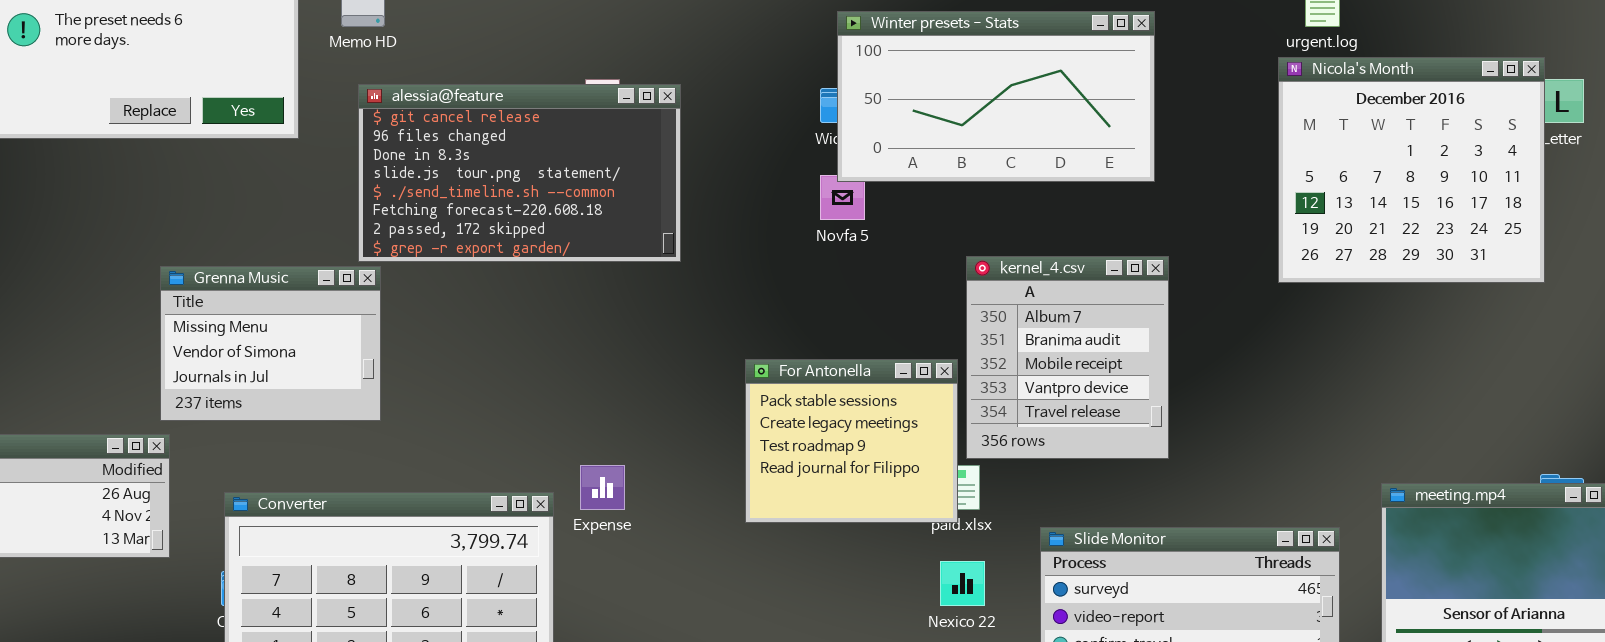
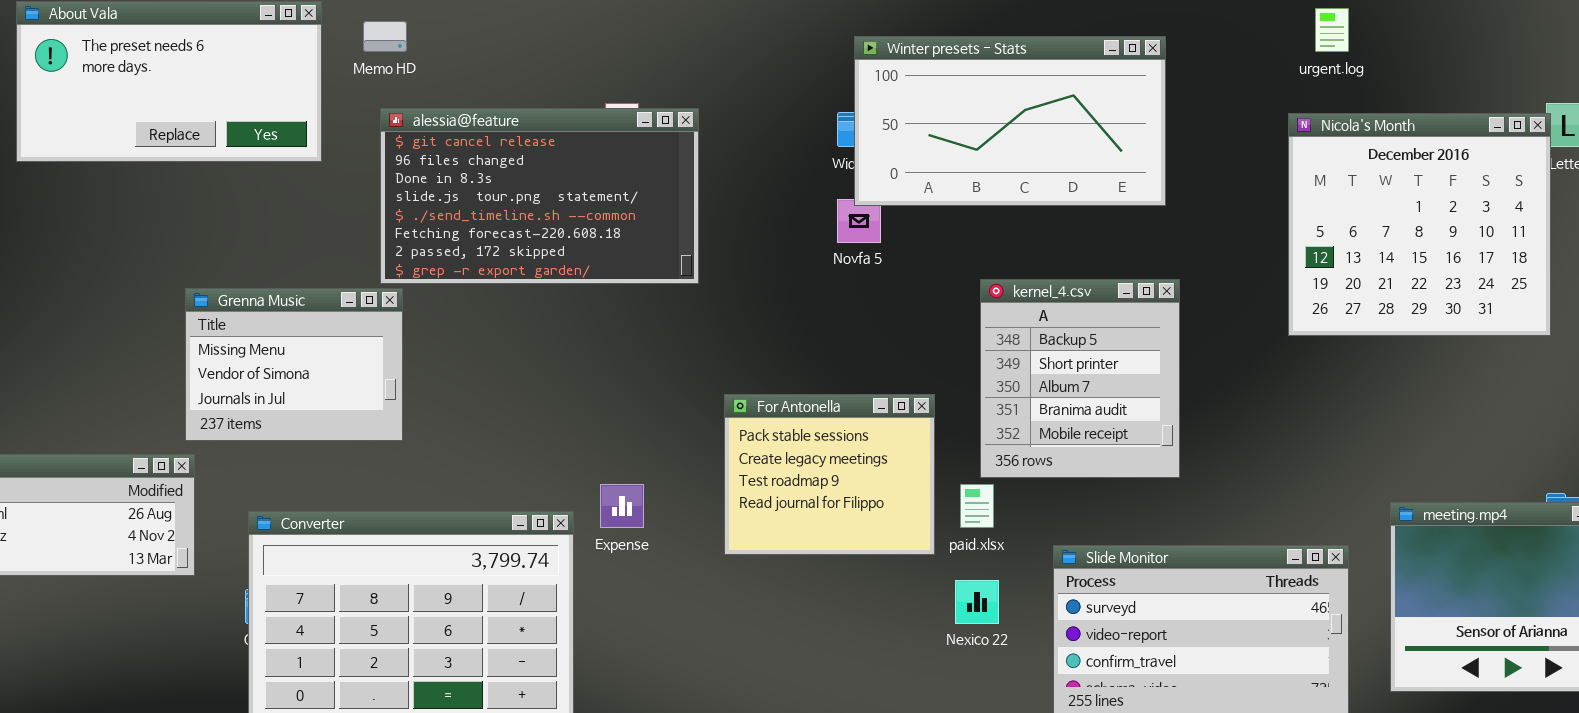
Nicola's Month: [1278,57,1545,283] -> [1288,113,1551,336], moved
kernel_4.csv: [966,256,1169,459] -> [980,279,1180,478], scrolled up 2 rows
For Antonella: [745,359,958,523] -> [724,394,935,555], moved

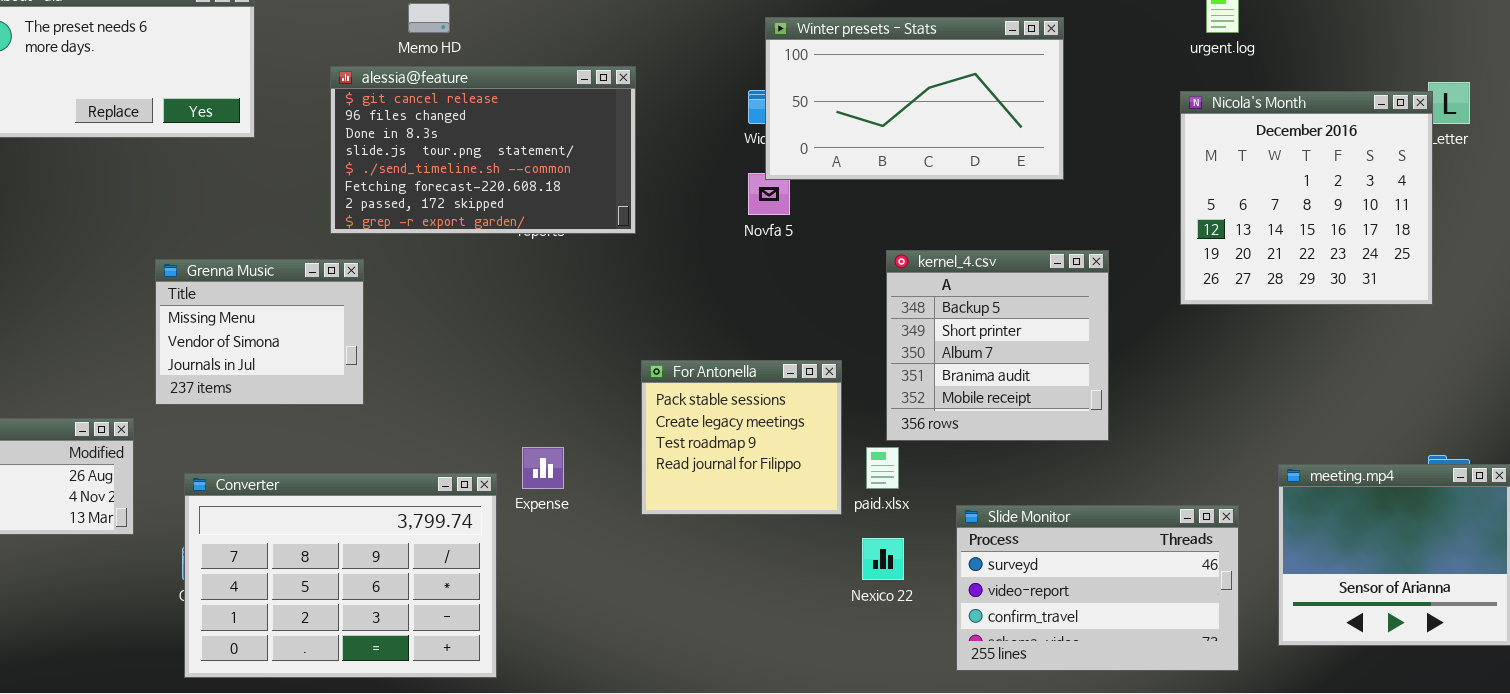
Memo HD: [363,21,407,52] -> [408,3,450,33], moved
alessia@feature: [380,108,699,284] -> [330,66,636,234], moved
kernel_4.csv: [980,279,1180,478] -> [886,250,1109,441], resized
Grenna Music: [185,288,403,441] -> [155,259,364,405], moved

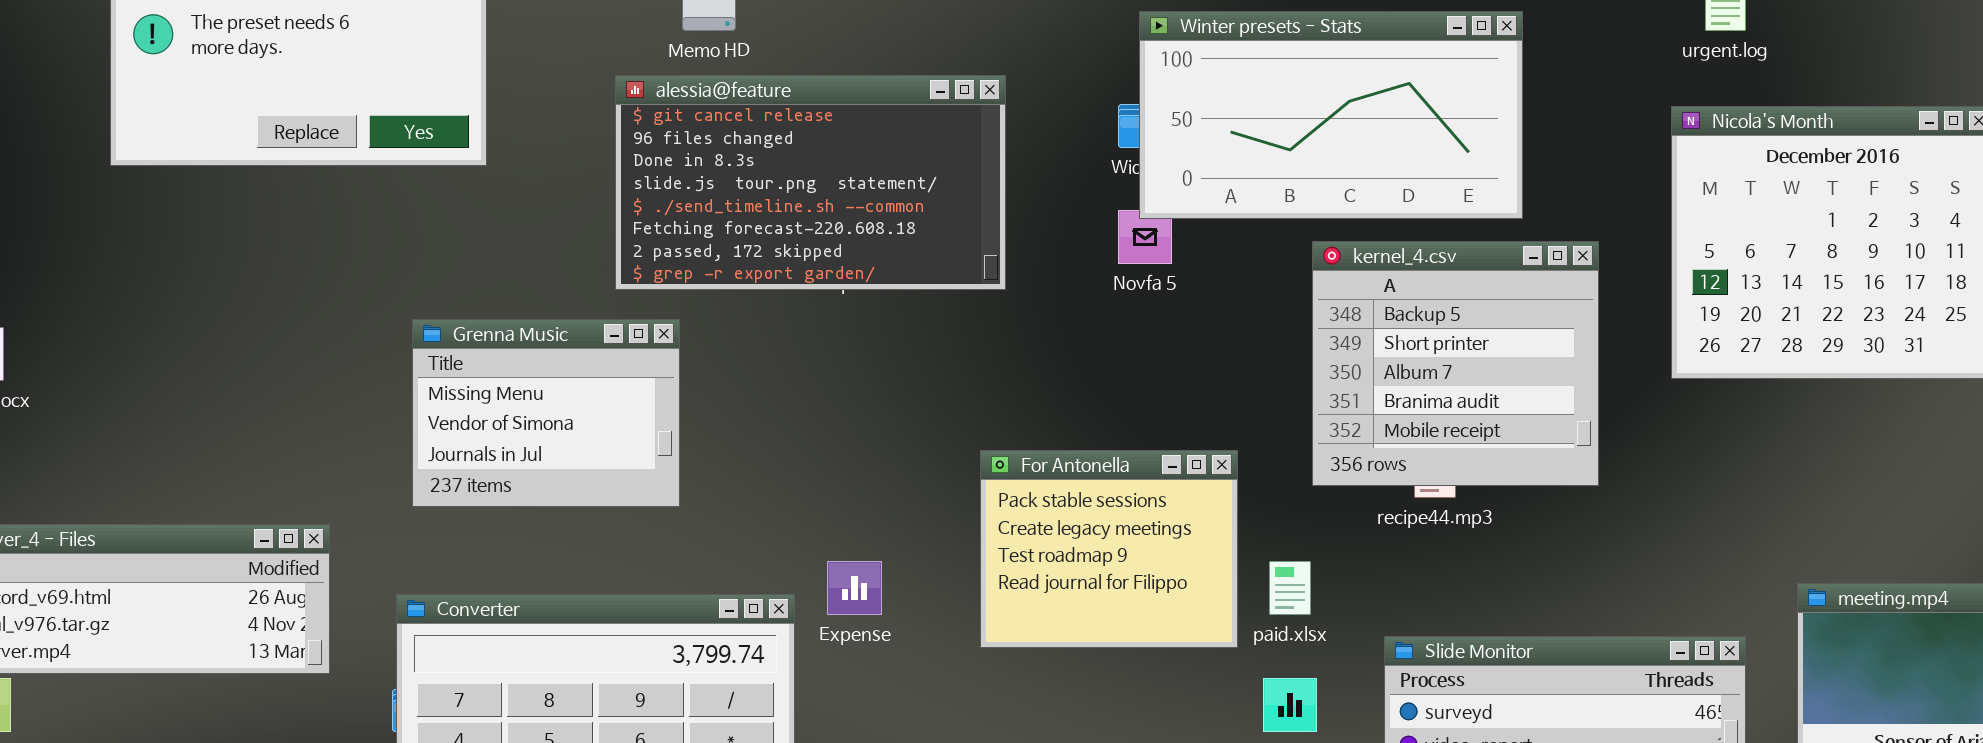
alessia@feature: [330,66,636,234] -> [615,75,1006,290], moved
kernel_4.csv: [886,250,1109,441] -> [1312,241,1599,486], moved
Grenna Music: [155,259,364,405] -> [412,319,680,507], moved

